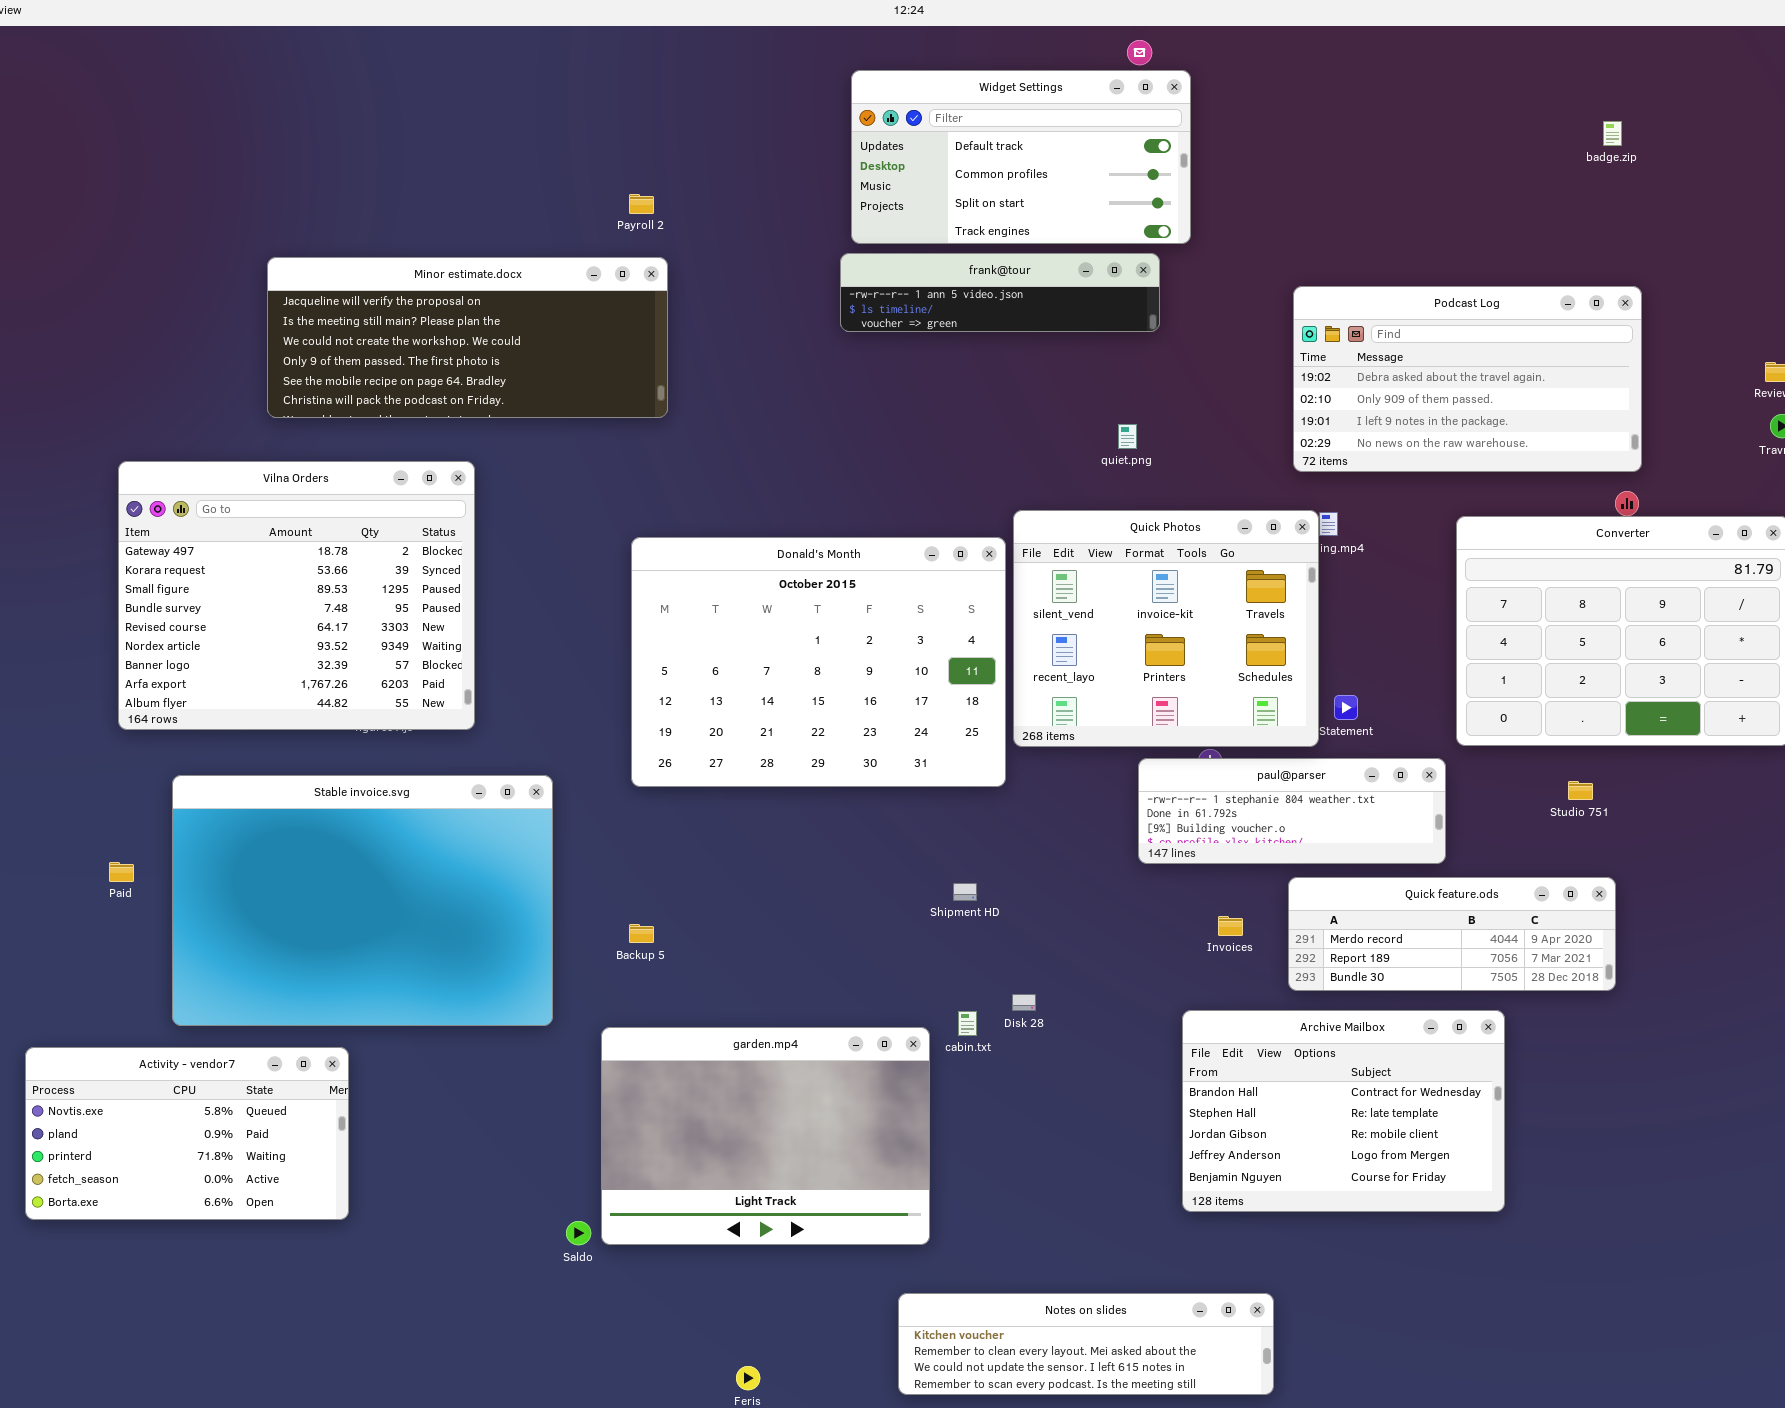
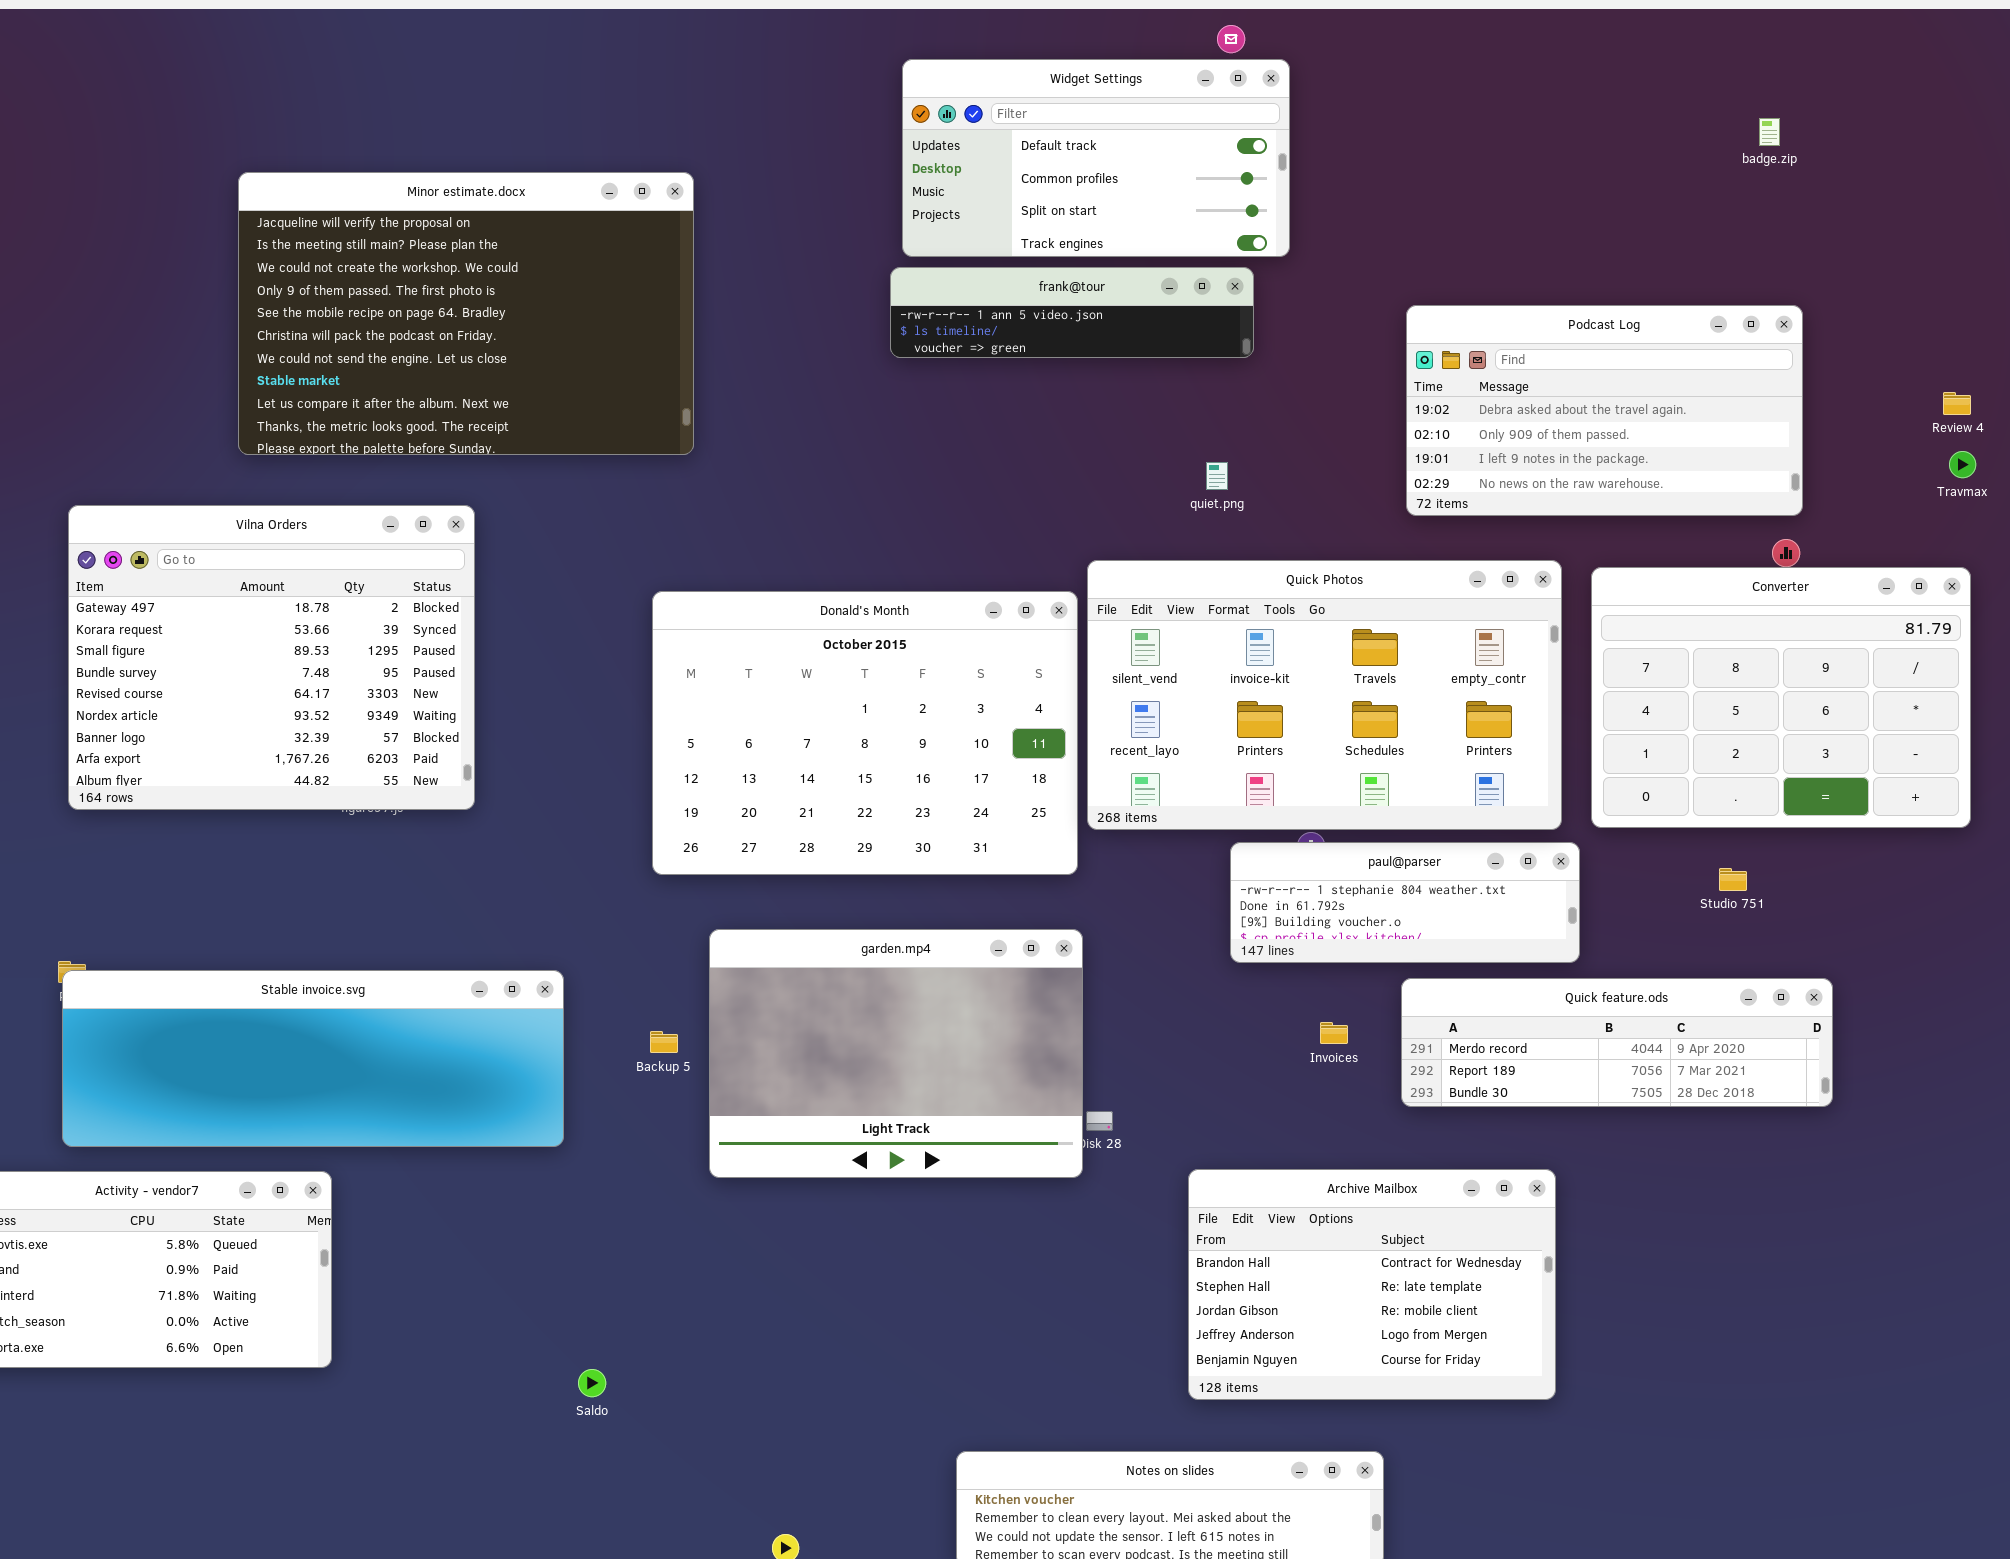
Minor estimate.docx: [267,257,668,418] -> [238,172,694,455], resized
Quick Photos: [1013,510,1319,747] -> [1087,560,1562,830], resized
Stable invoice.svg: [172,775,553,1026] -> [62,970,564,1147], resized
Quick feature.ods: [1288,877,1616,991] -> [1401,978,1833,1107], resized
Archive Mailbox: [1182,1010,1505,1212] -> [1188,1169,1556,1400], moved
garden.mp4: [601,1027,930,1245] -> [709,929,1083,1178], moved

